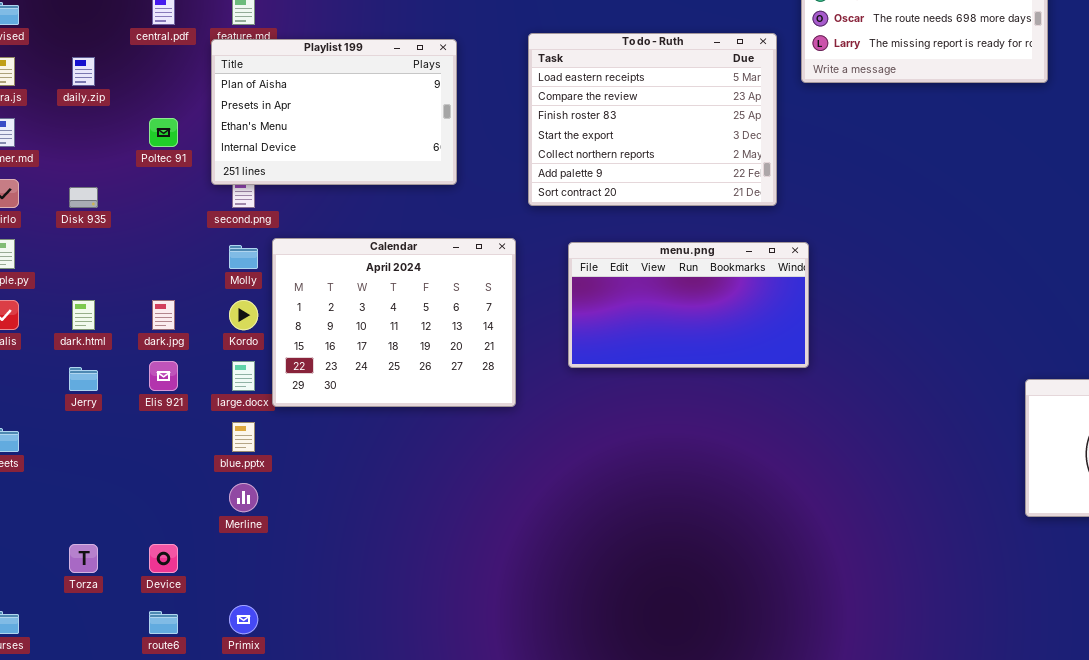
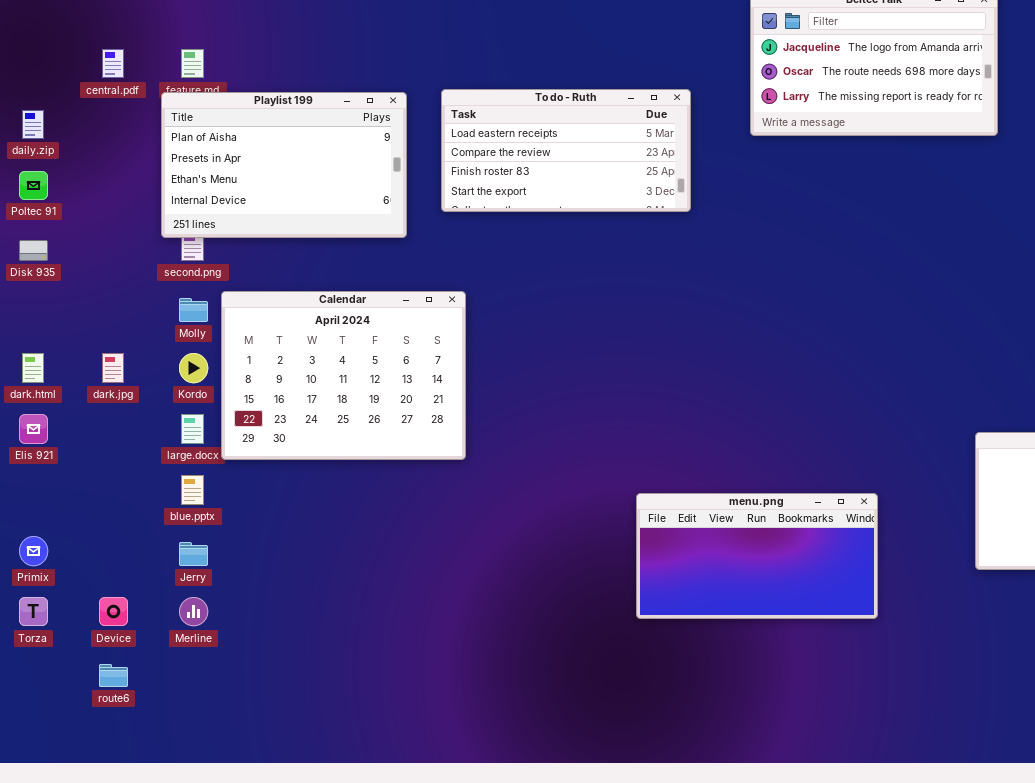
To do - Ruth: [528,33,777,206] -> [441,89,691,212], moved, resized
Poltec 91: [149,118,178,147] -> [19,171,48,200], moved
menu.png: [568,242,809,368] -> [636,493,878,619], moved
Elis 921: [149,361,178,391] -> [19,414,48,444], moved
Jerry: [69,367,98,391] -> [179,542,208,566], moved
Merline: [229,483,258,512] -> [179,597,208,626], moved
Primix: [229,605,258,634] -> [19,536,48,566], moved

